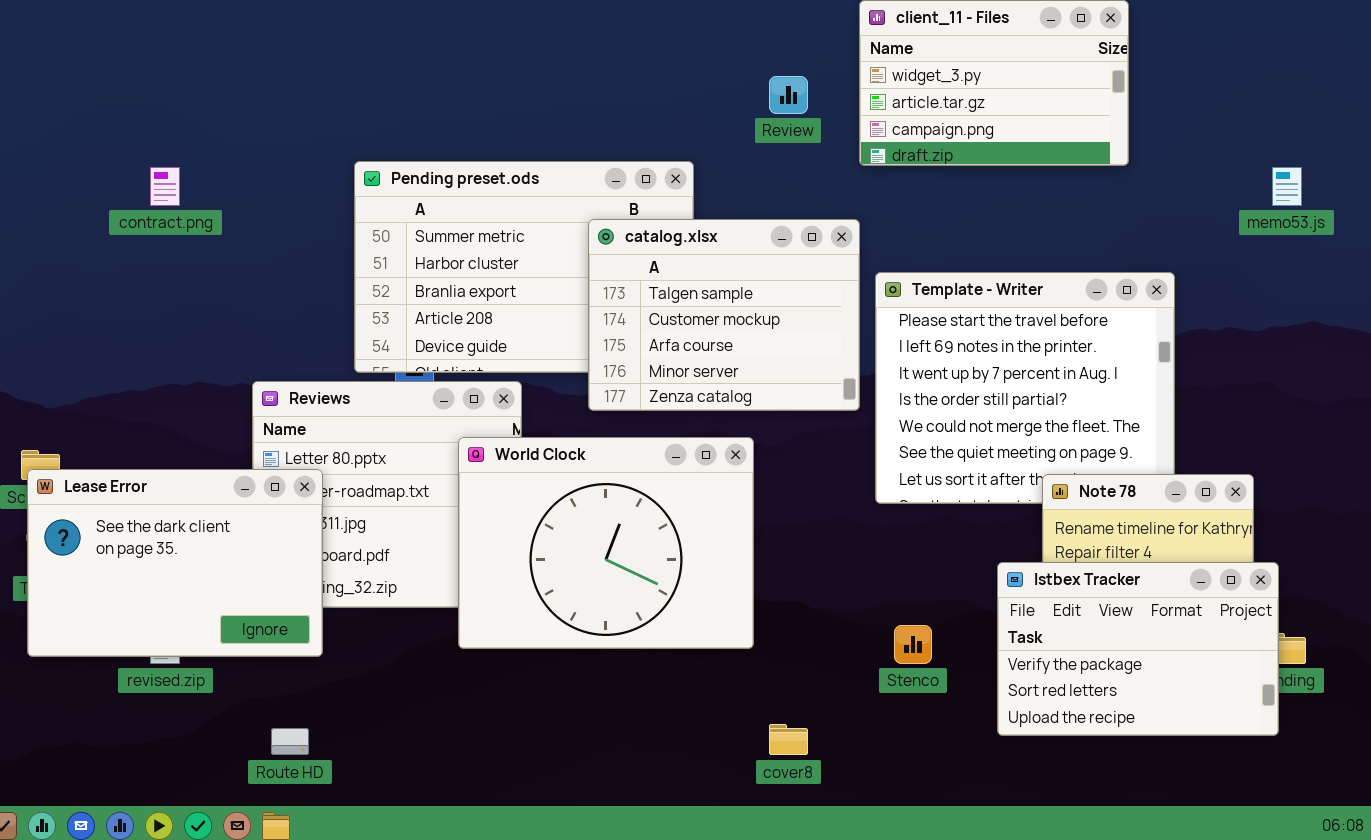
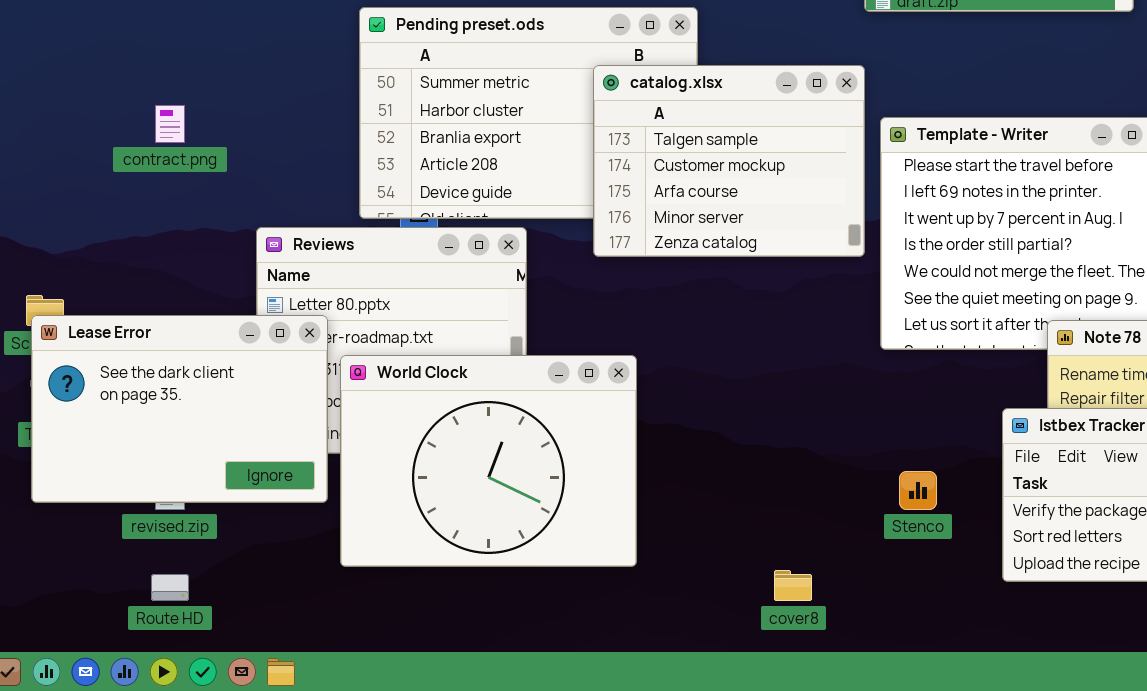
contract.png: [150,167,180,206] -> [155,105,185,143], moved
World Clock: [458,437,754,649] -> [340,355,637,567], moved
Route HD: [271,728,309,755] -> [151,574,189,601], moved

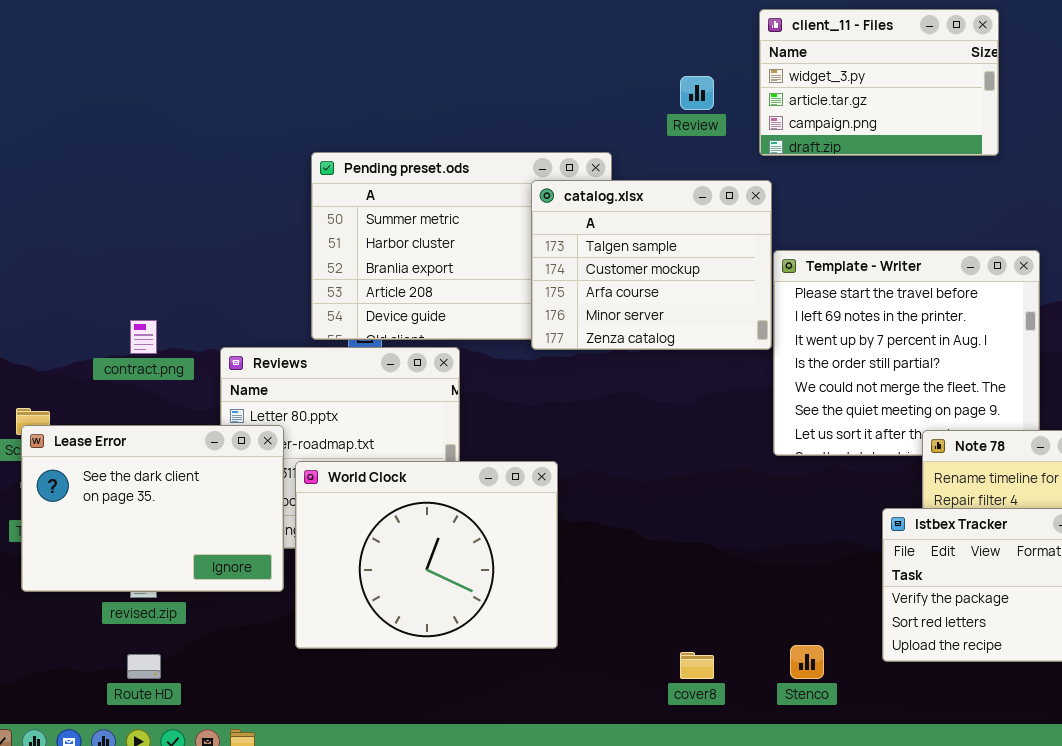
catalog.xlsx: [593,65,865,257] -> [531,180,772,350], moved
contract.png: [155,105,185,143] -> [130,320,157,354], moved
Stenco: [899,471,937,510] -> [790,645,824,679], moved

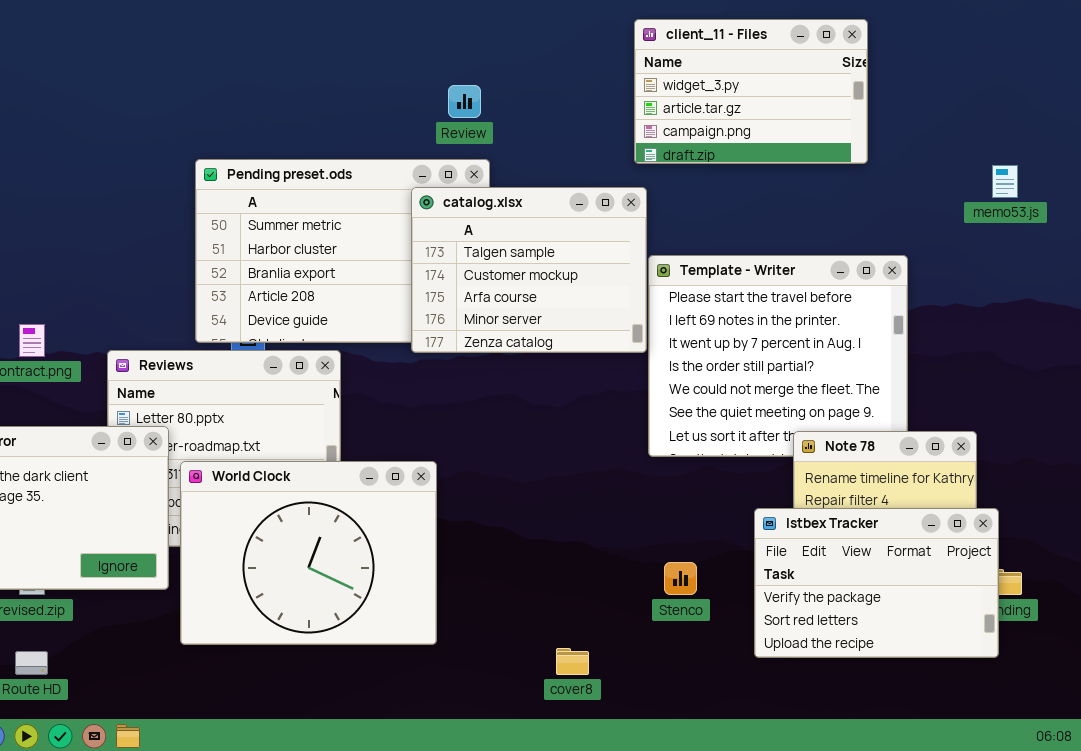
Review: [680,76,714,110] -> [448,85,481,118], moved
Stenco: [790,645,824,679] -> [664,562,697,595], moved

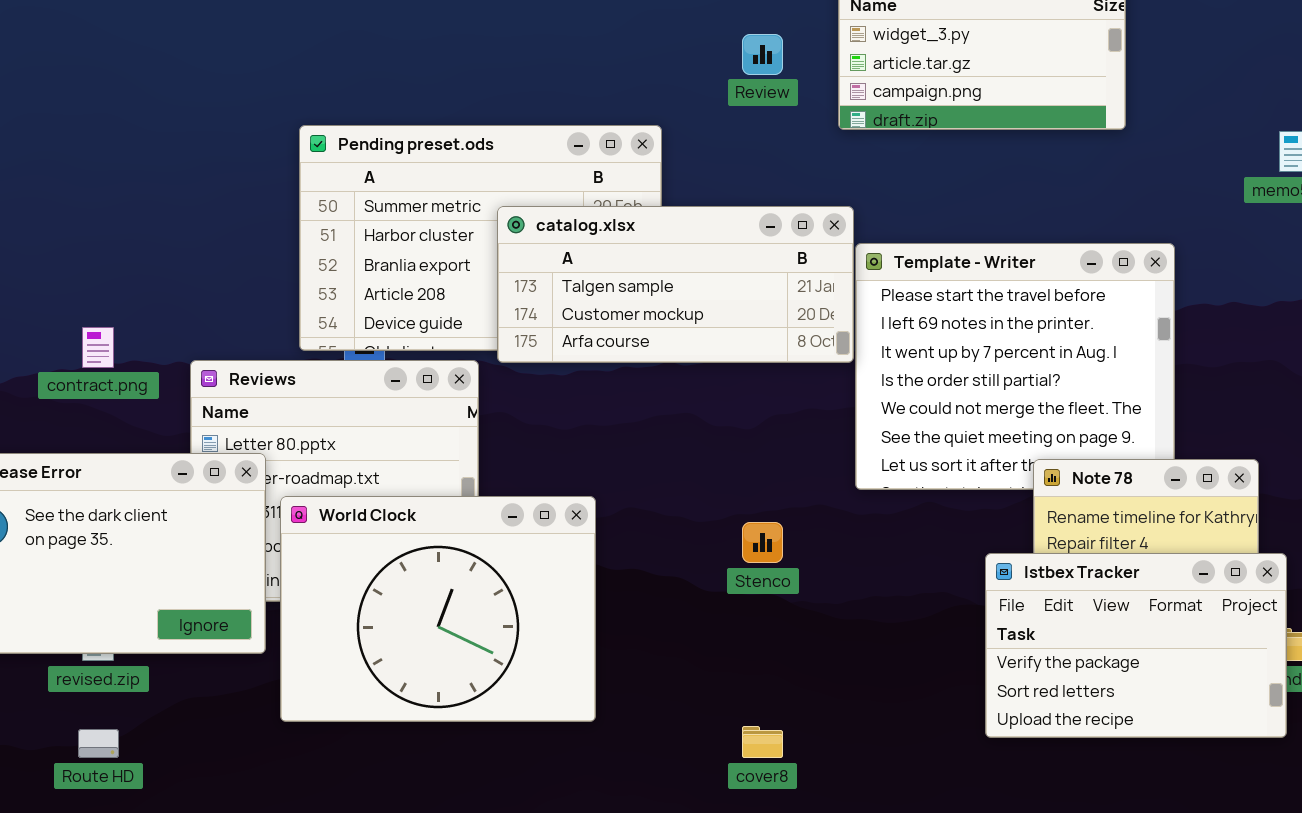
Review: [448,85,481,118] -> [742,34,783,75], moved
catalog.xlsx: [411,187,647,353] -> [497,206,854,363], resized
Stenco: [664,562,697,595] -> [742,522,783,563], moved

